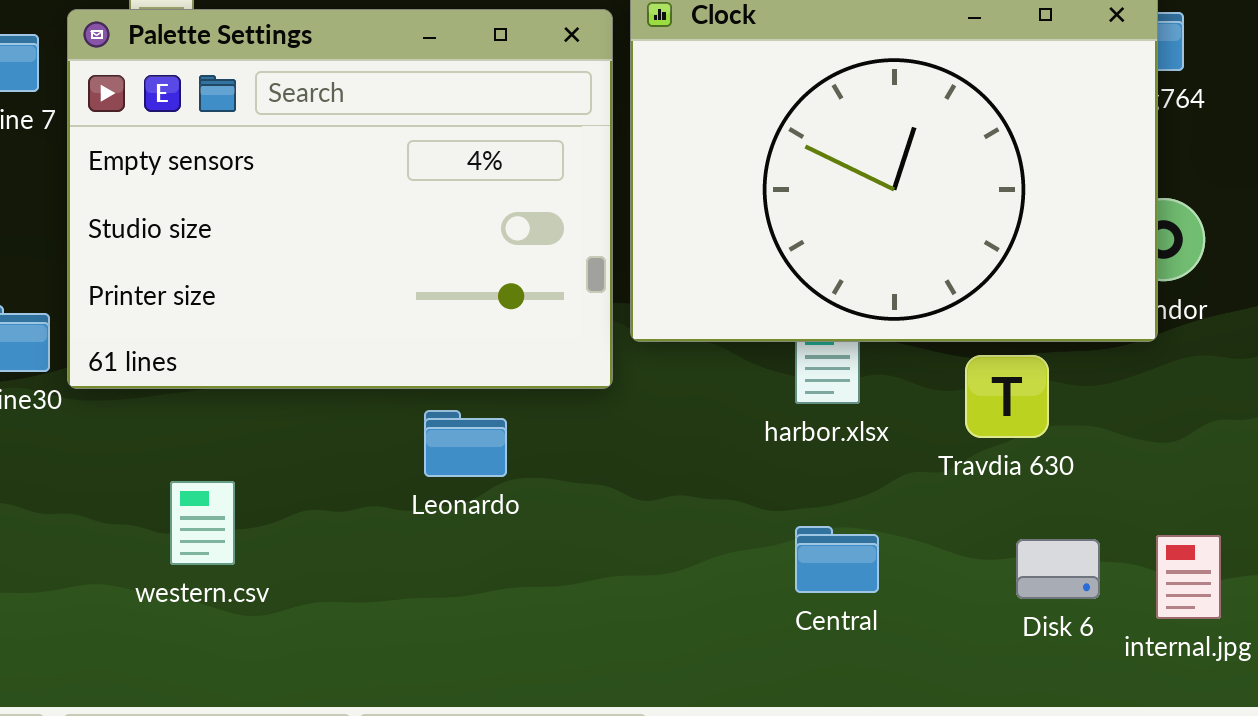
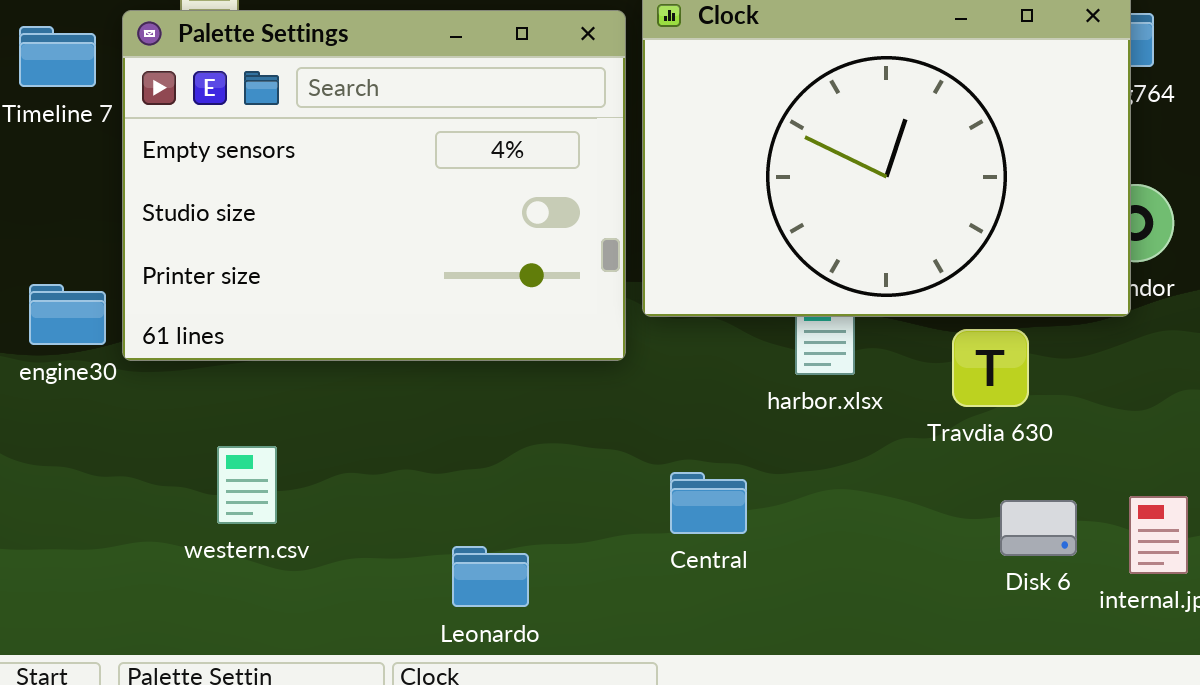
Leonardo: [424,410,507,477] -> [452,546,529,607], moved
Central: [795,526,879,593] -> [670,472,747,534], moved

